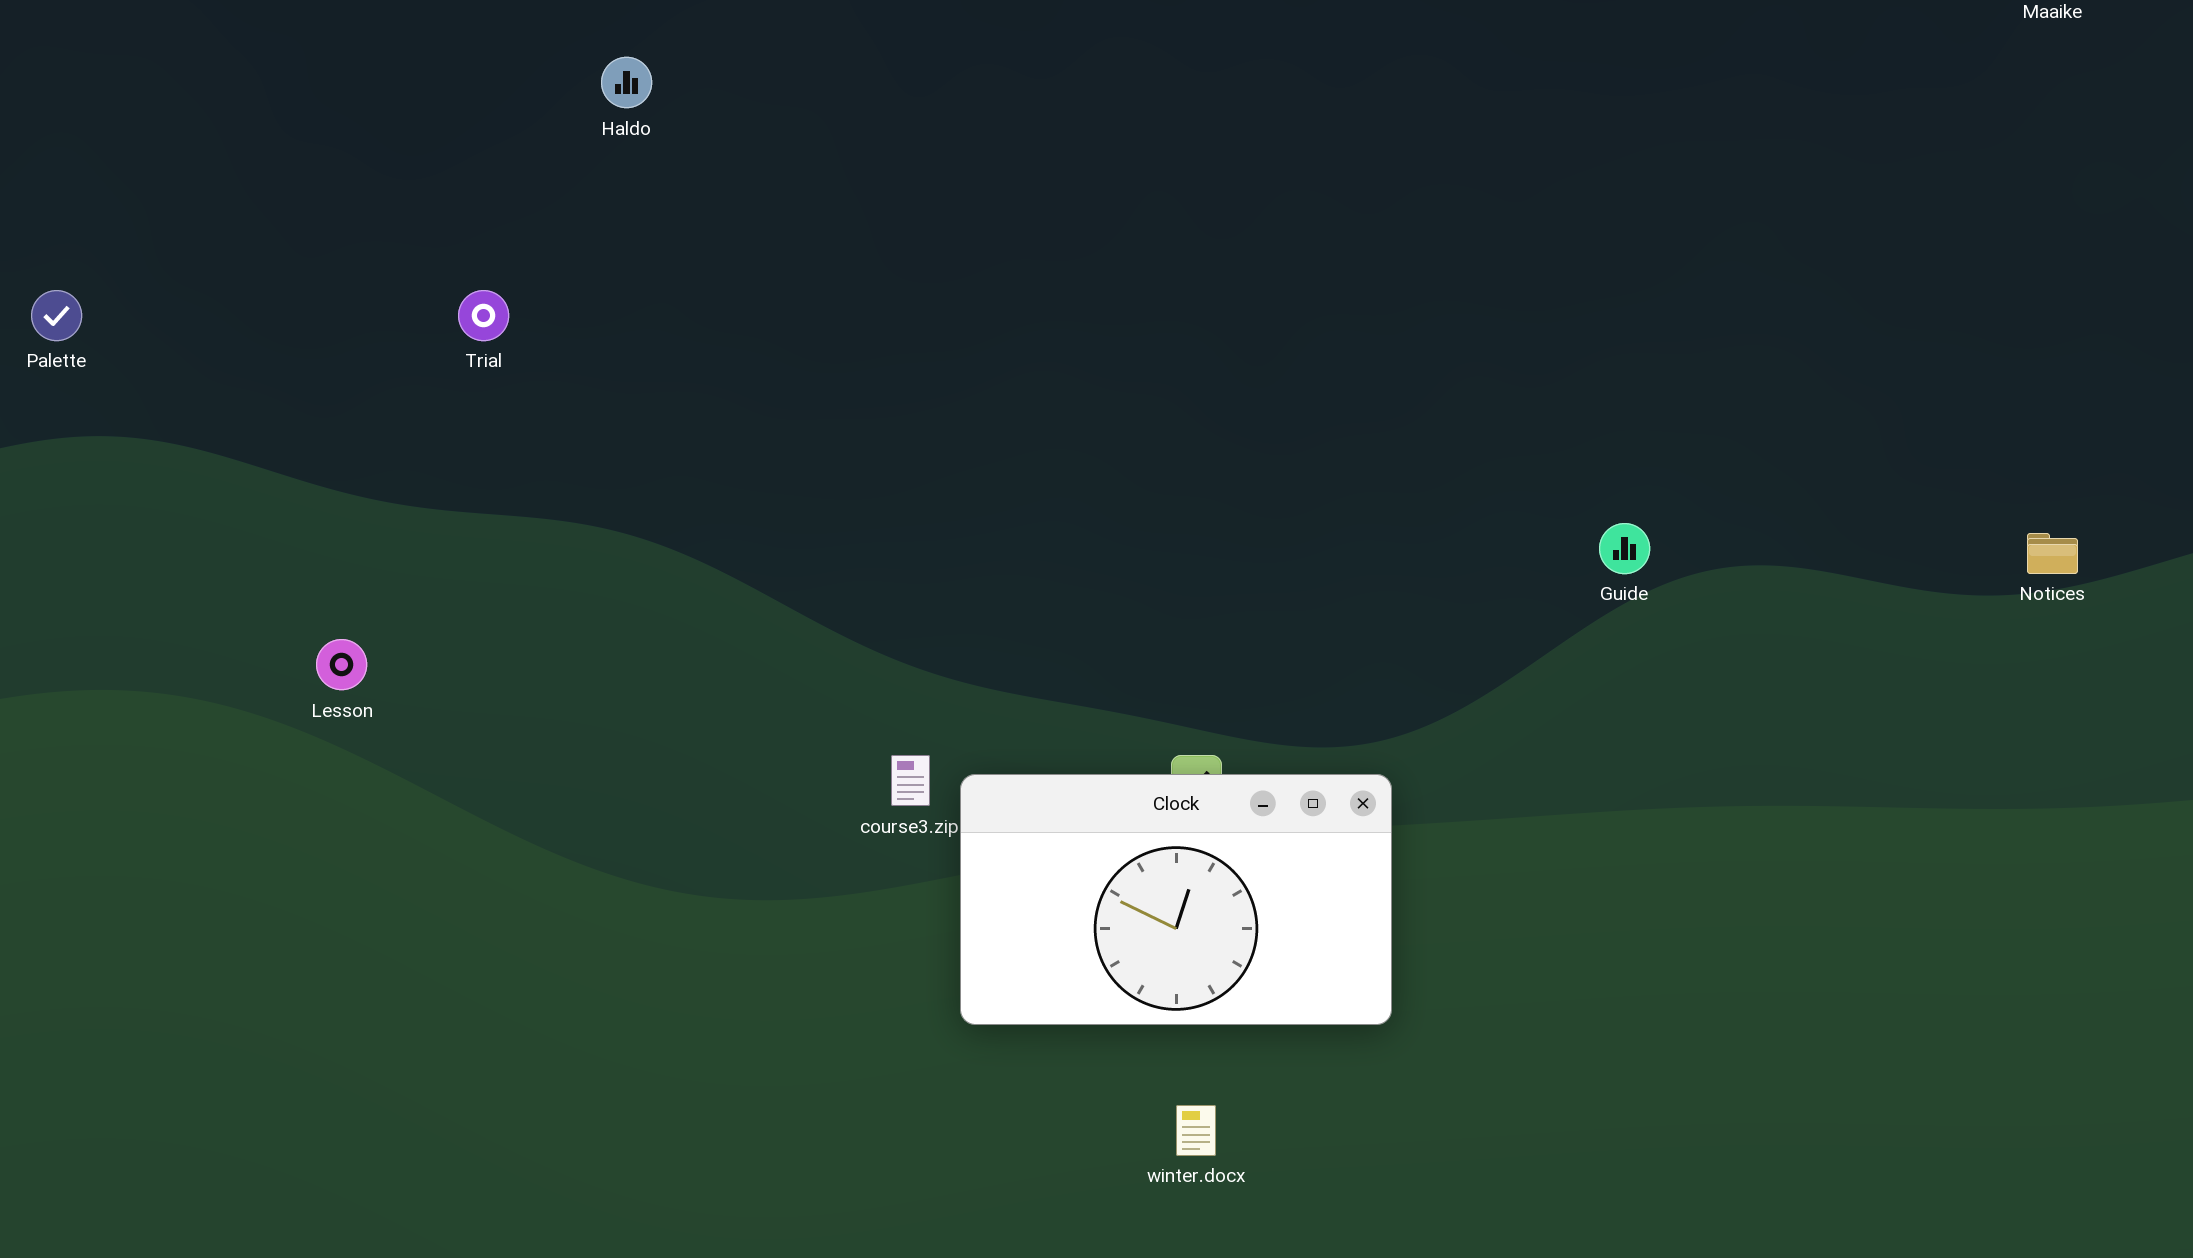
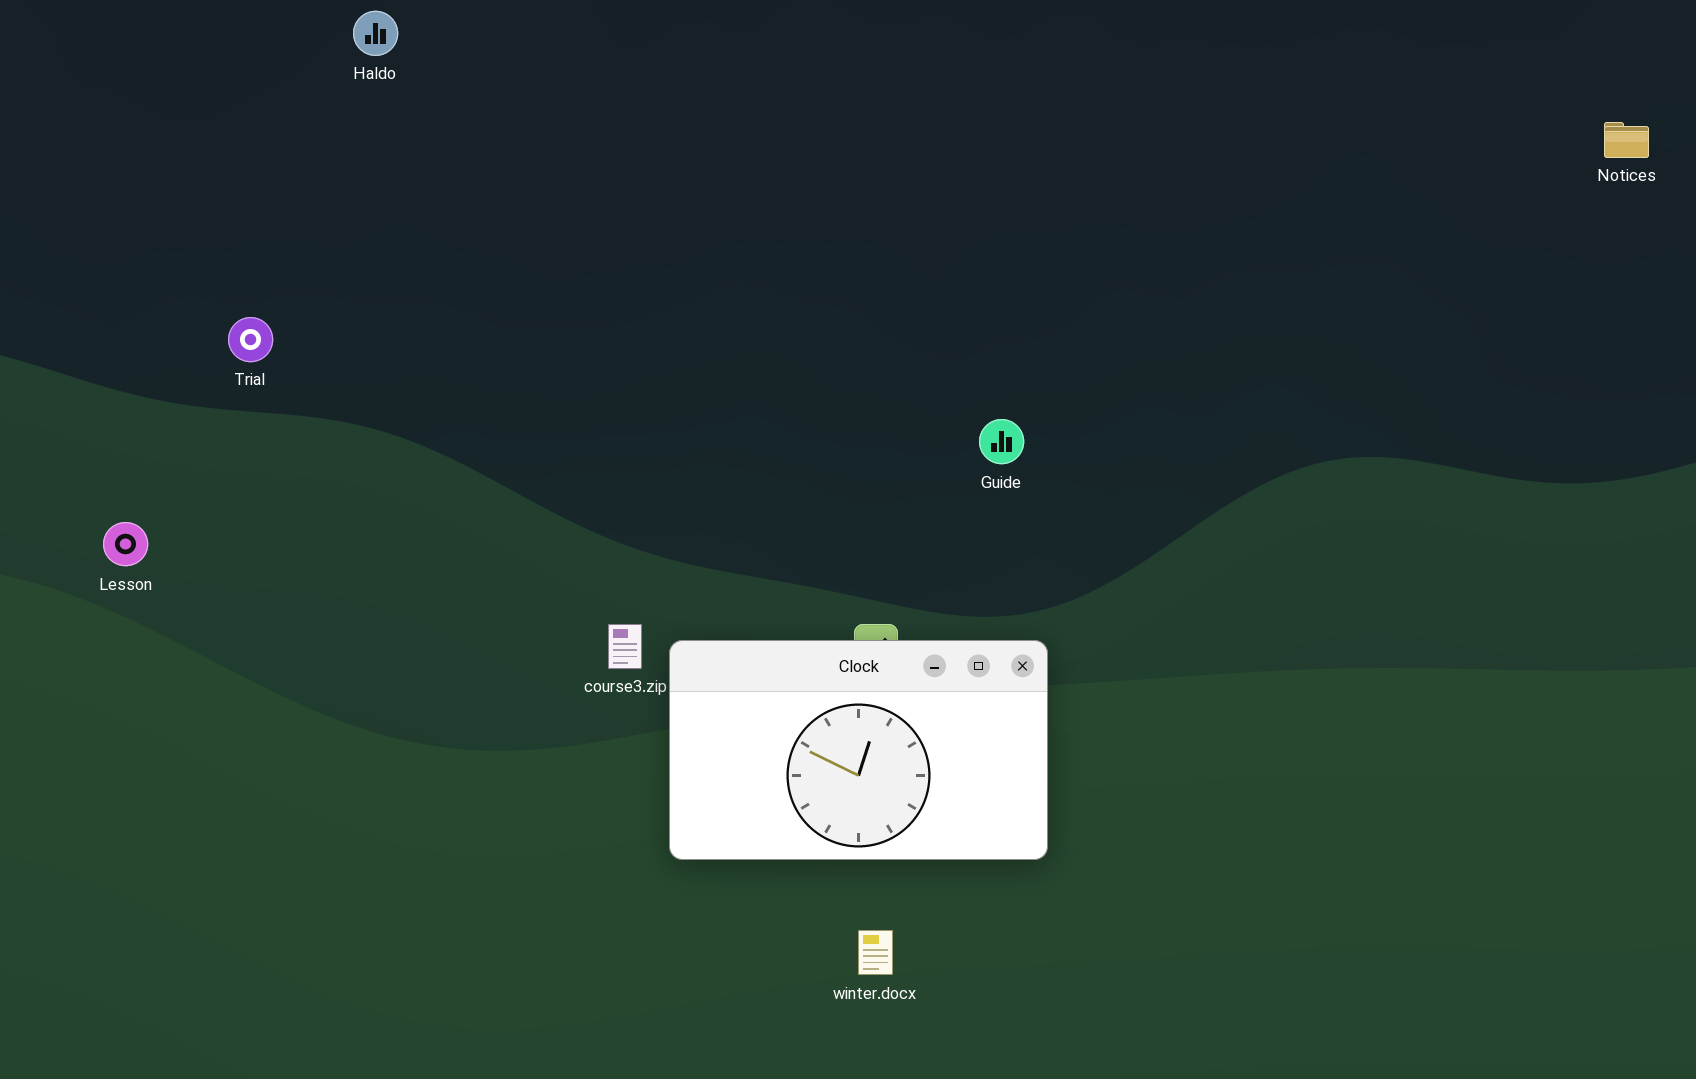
Trial: [458,290,509,341] -> [228,317,273,362], moved
Guide: [1599,523,1650,574] -> [979,419,1024,464], moved
Notices: [2027,533,2078,574] -> [1604,122,1649,158], moved

